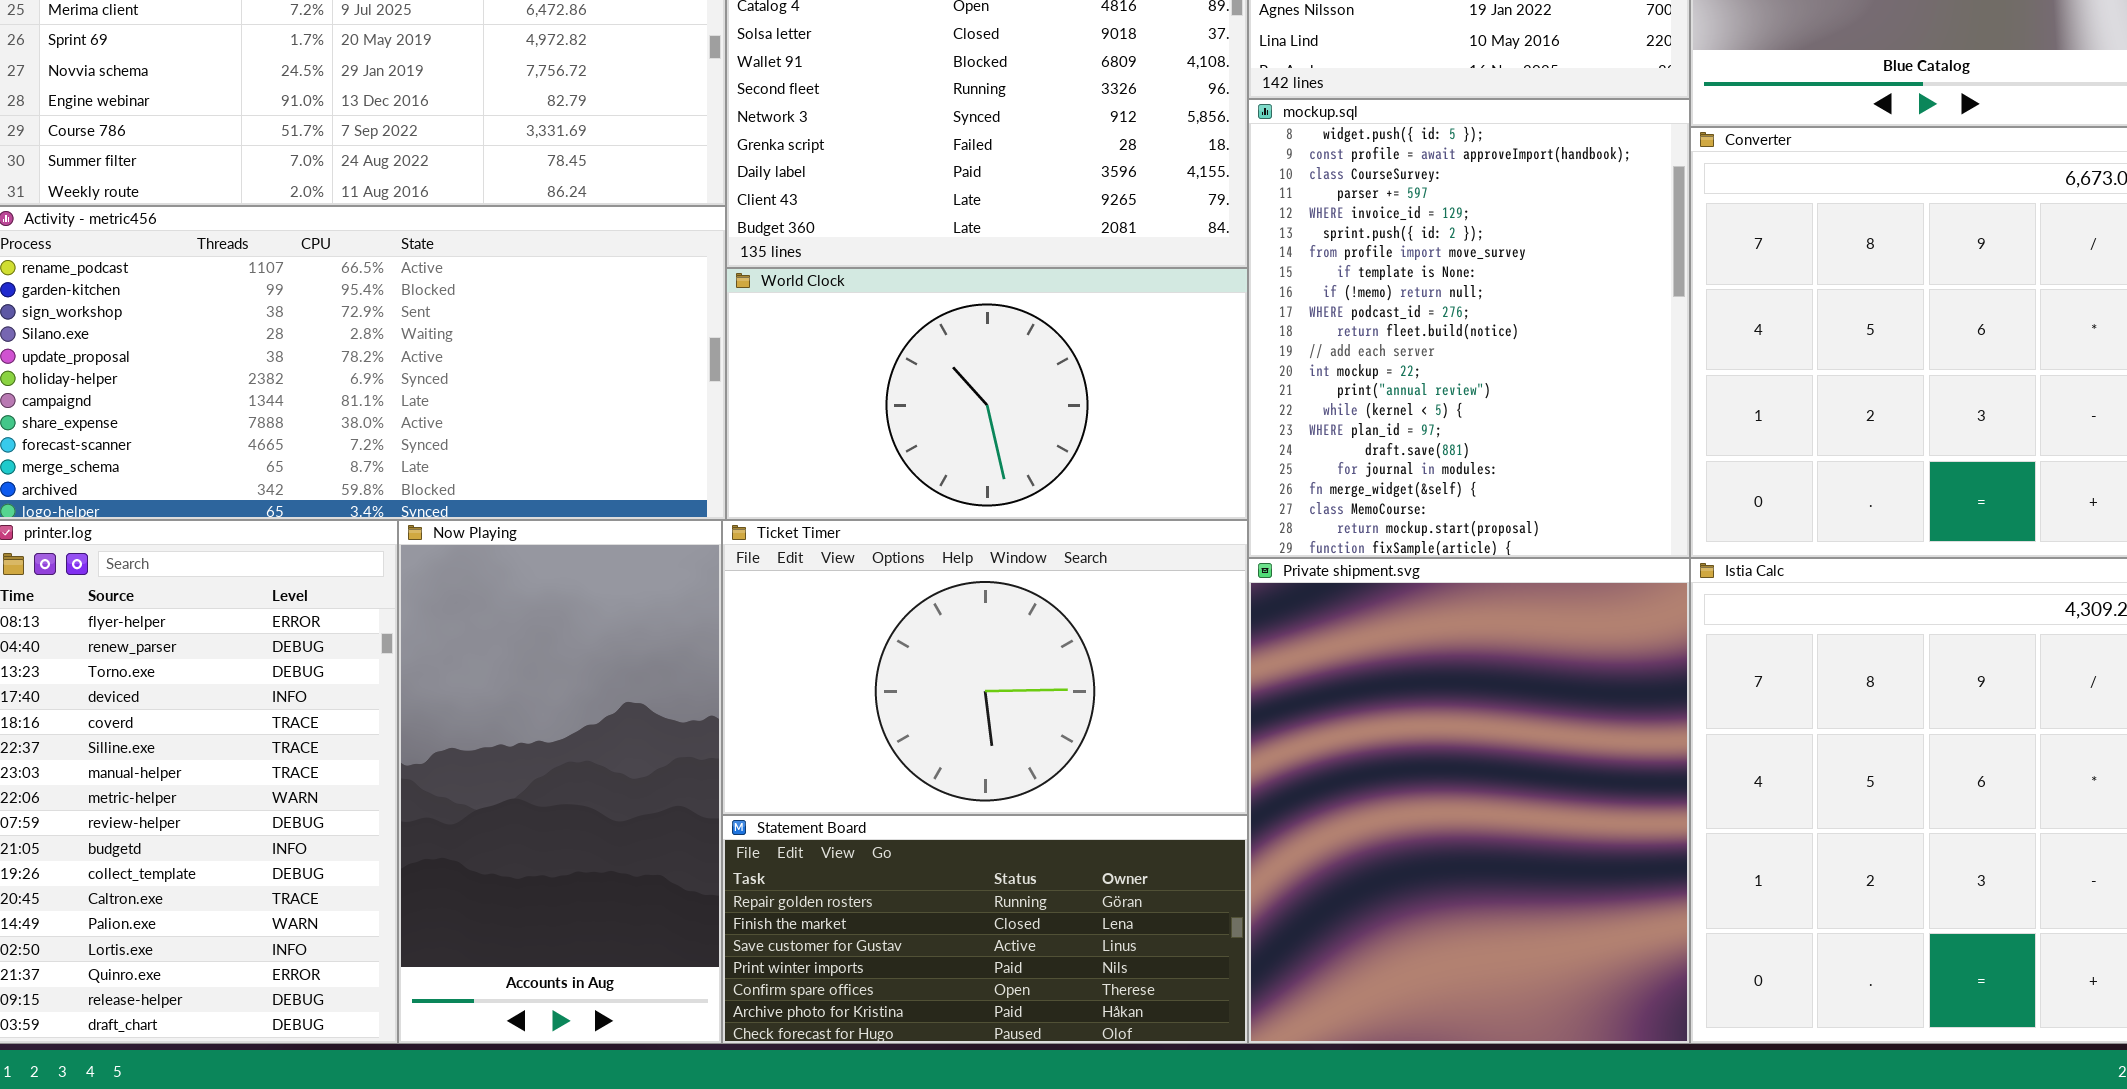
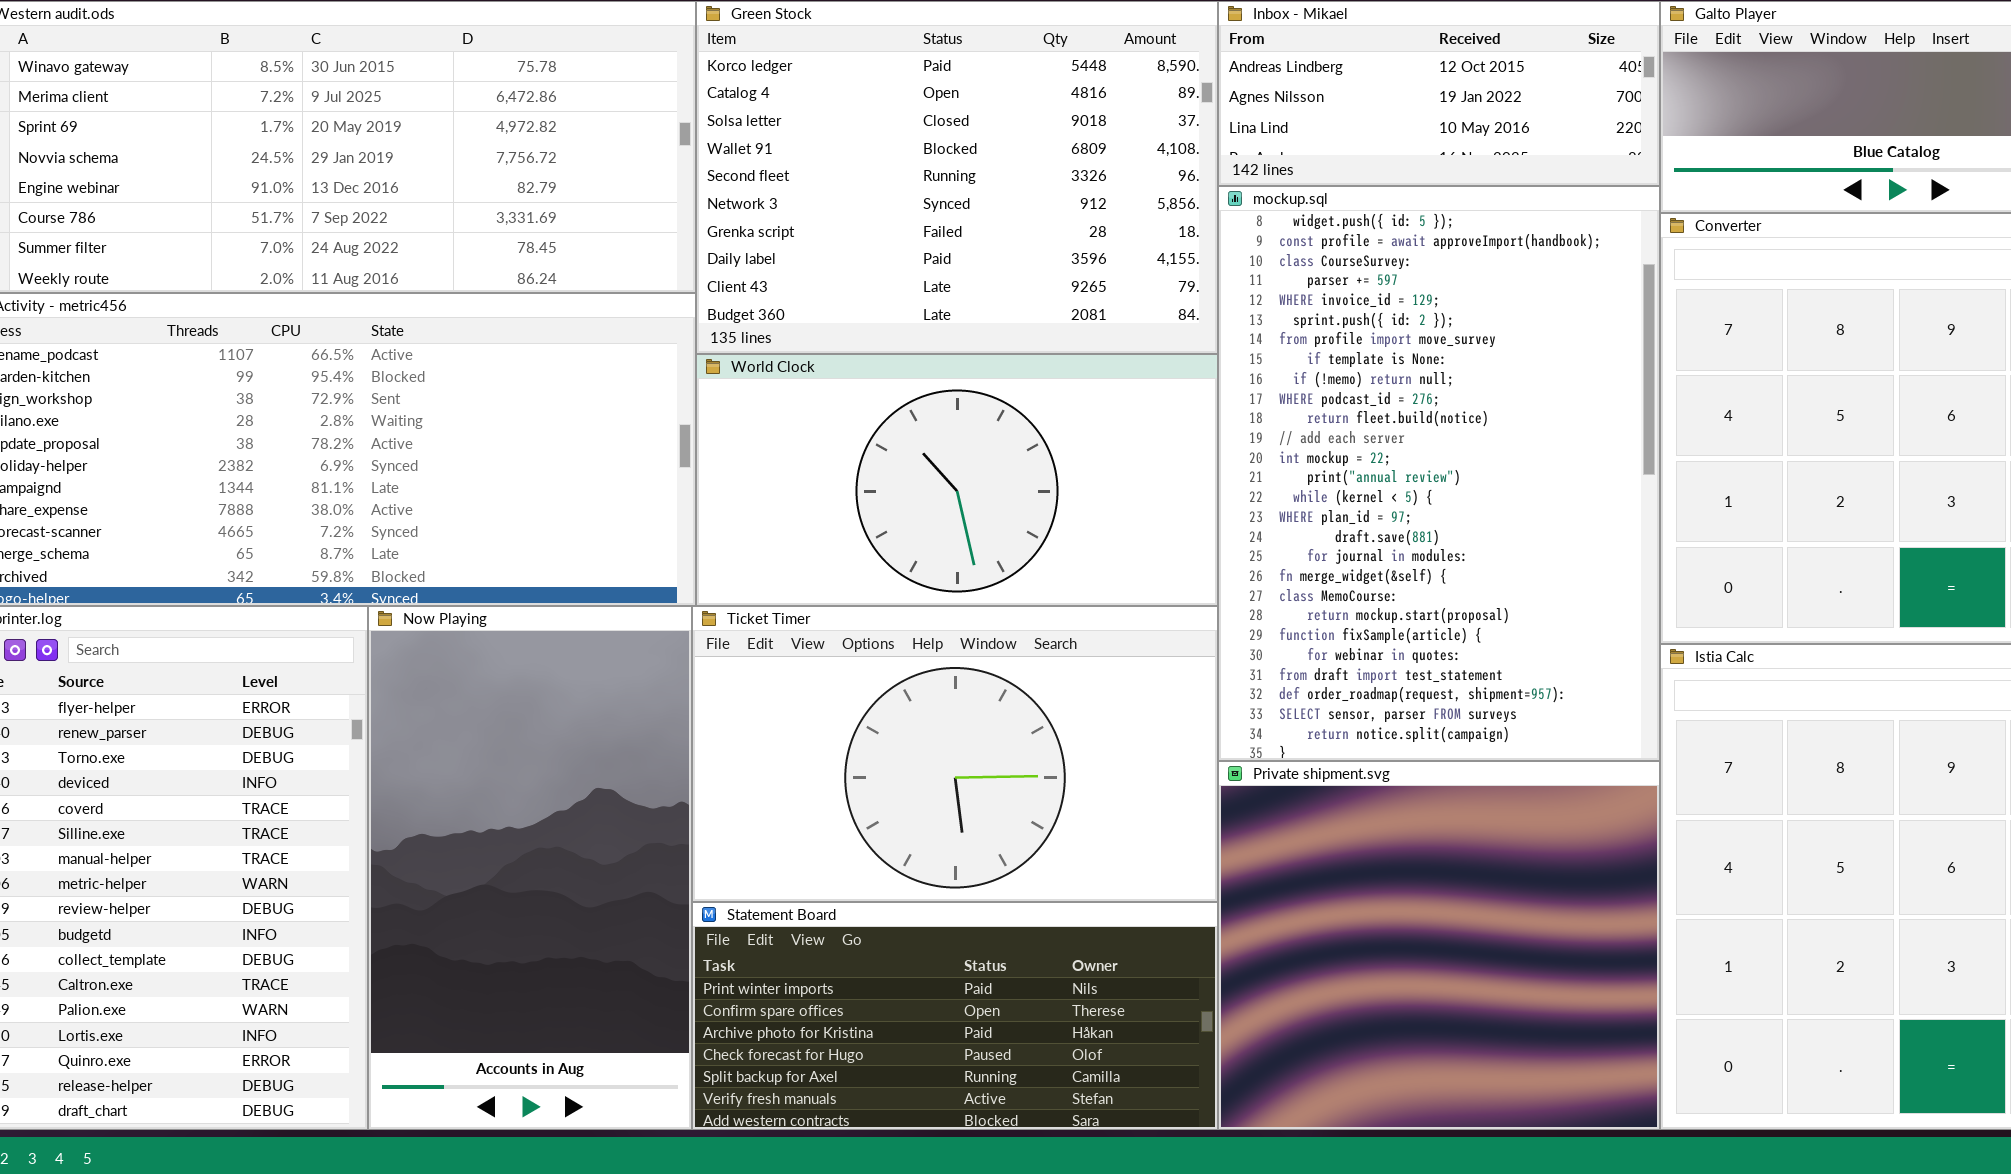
mockup.sql: [1248,99,1690,558] -> [1218,186,1660,761], resized
Private shipment.svg: [1248,558,1690,1044] -> [1218,761,1660,1130], resized
Statement Board: [722,815,1248,1044] -> [692,902,1218,1130], scrolled down 3 rows

